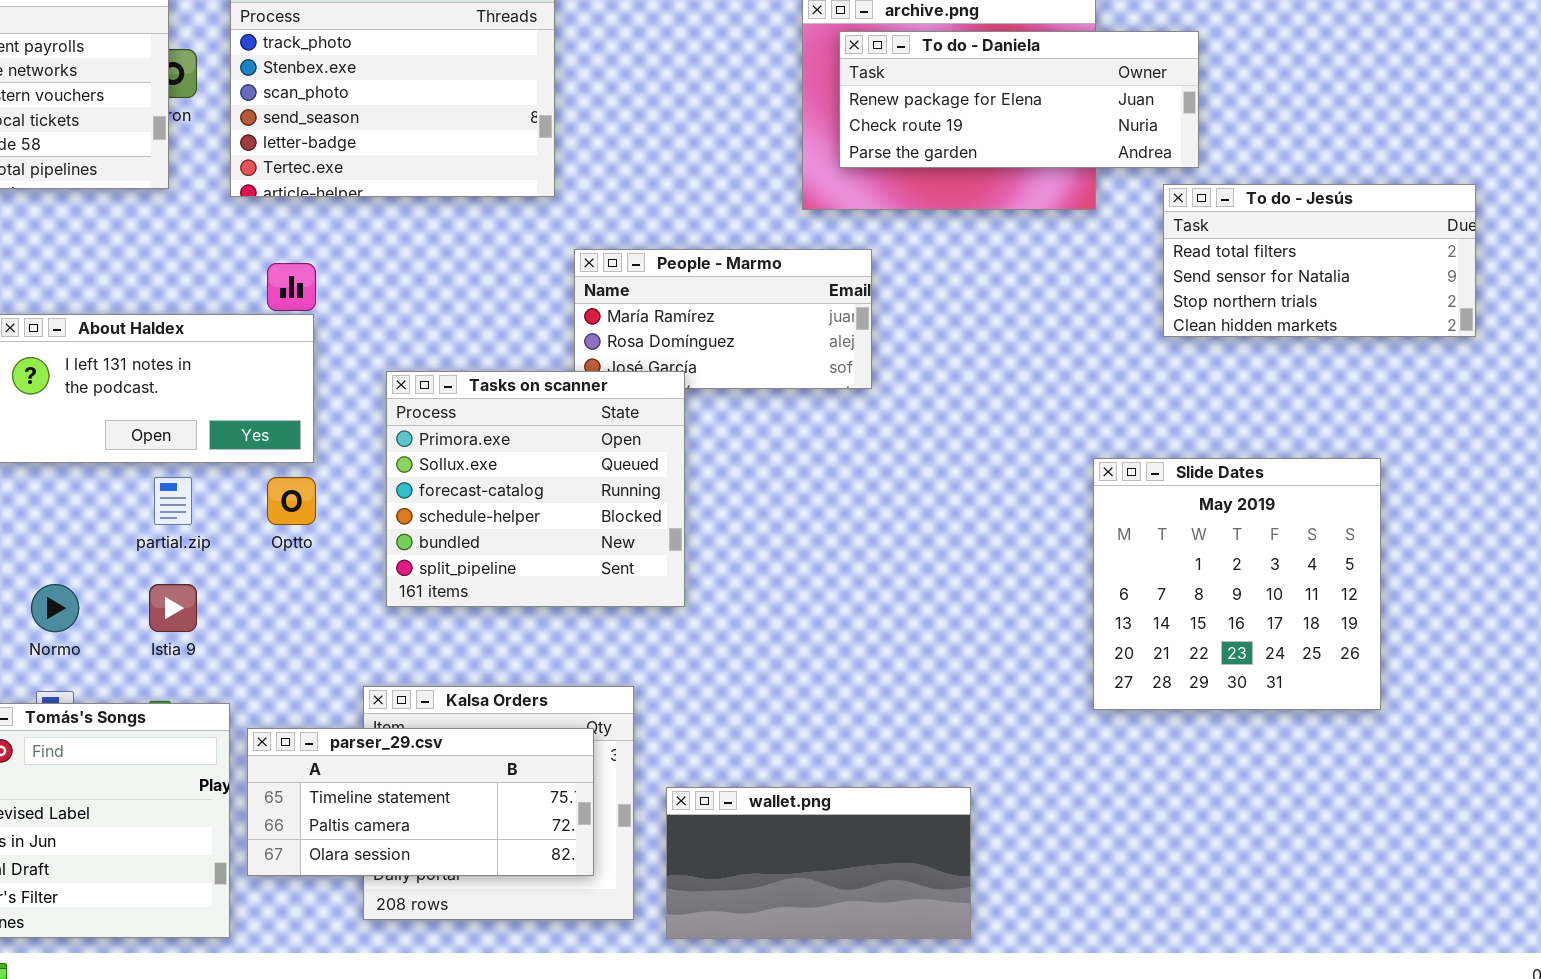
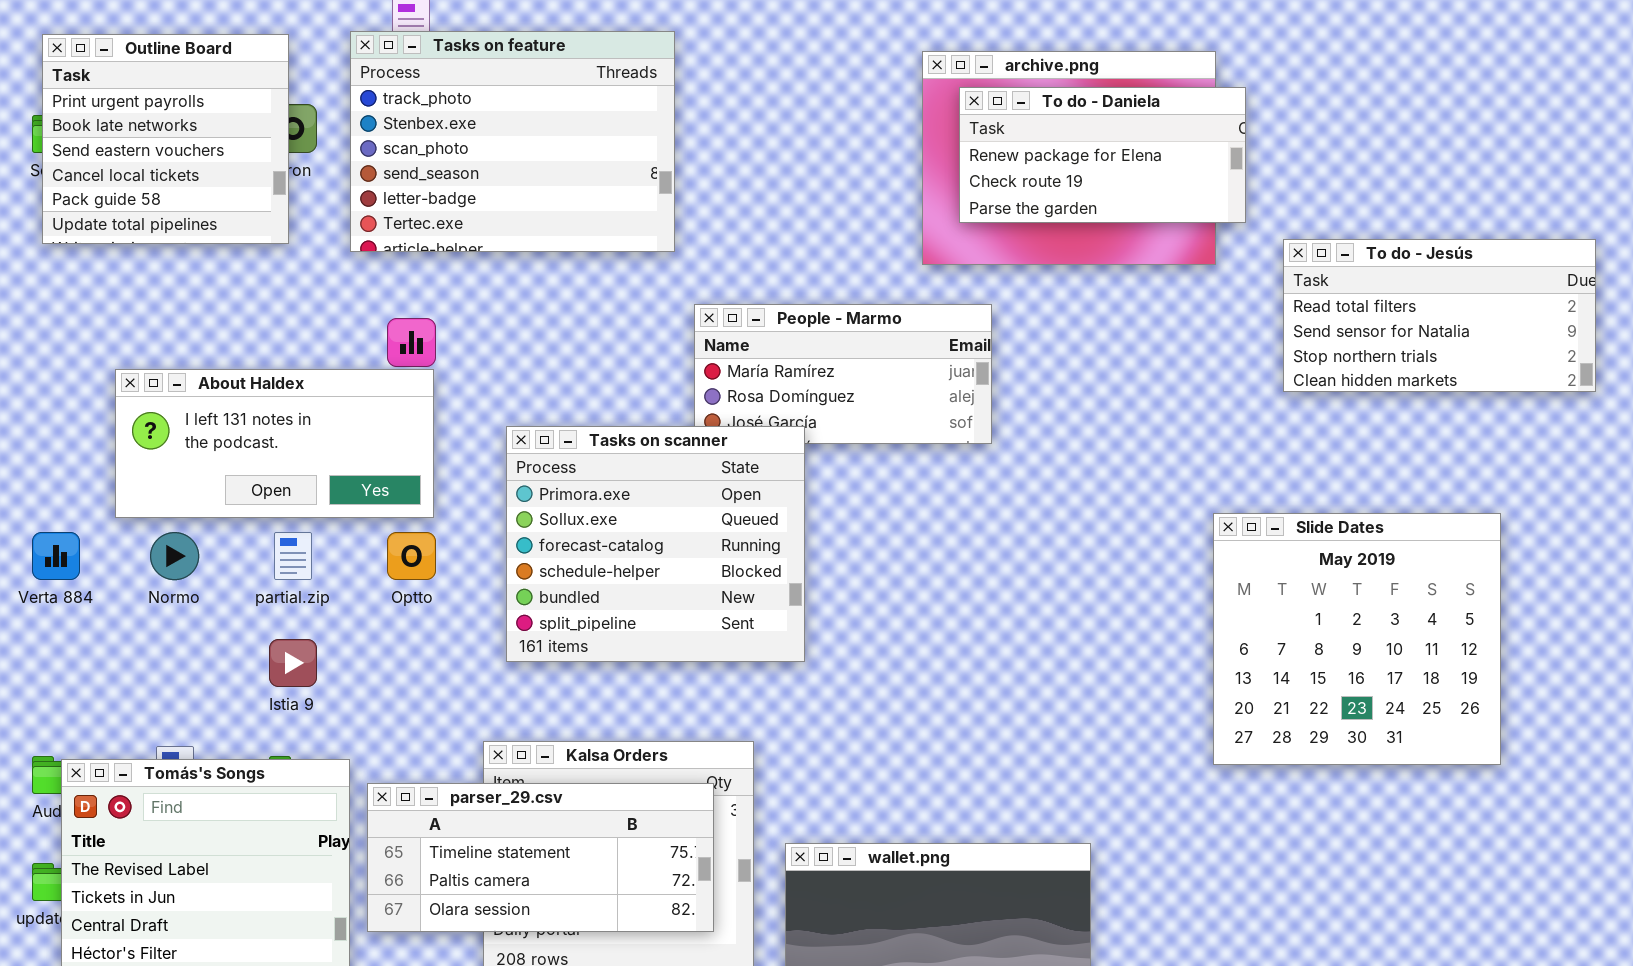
To do - Daniela: [839,31,1199,168] -> [959,87,1246,223], resized
Normo: [31,584,79,632] -> [150,532,199,580], moved

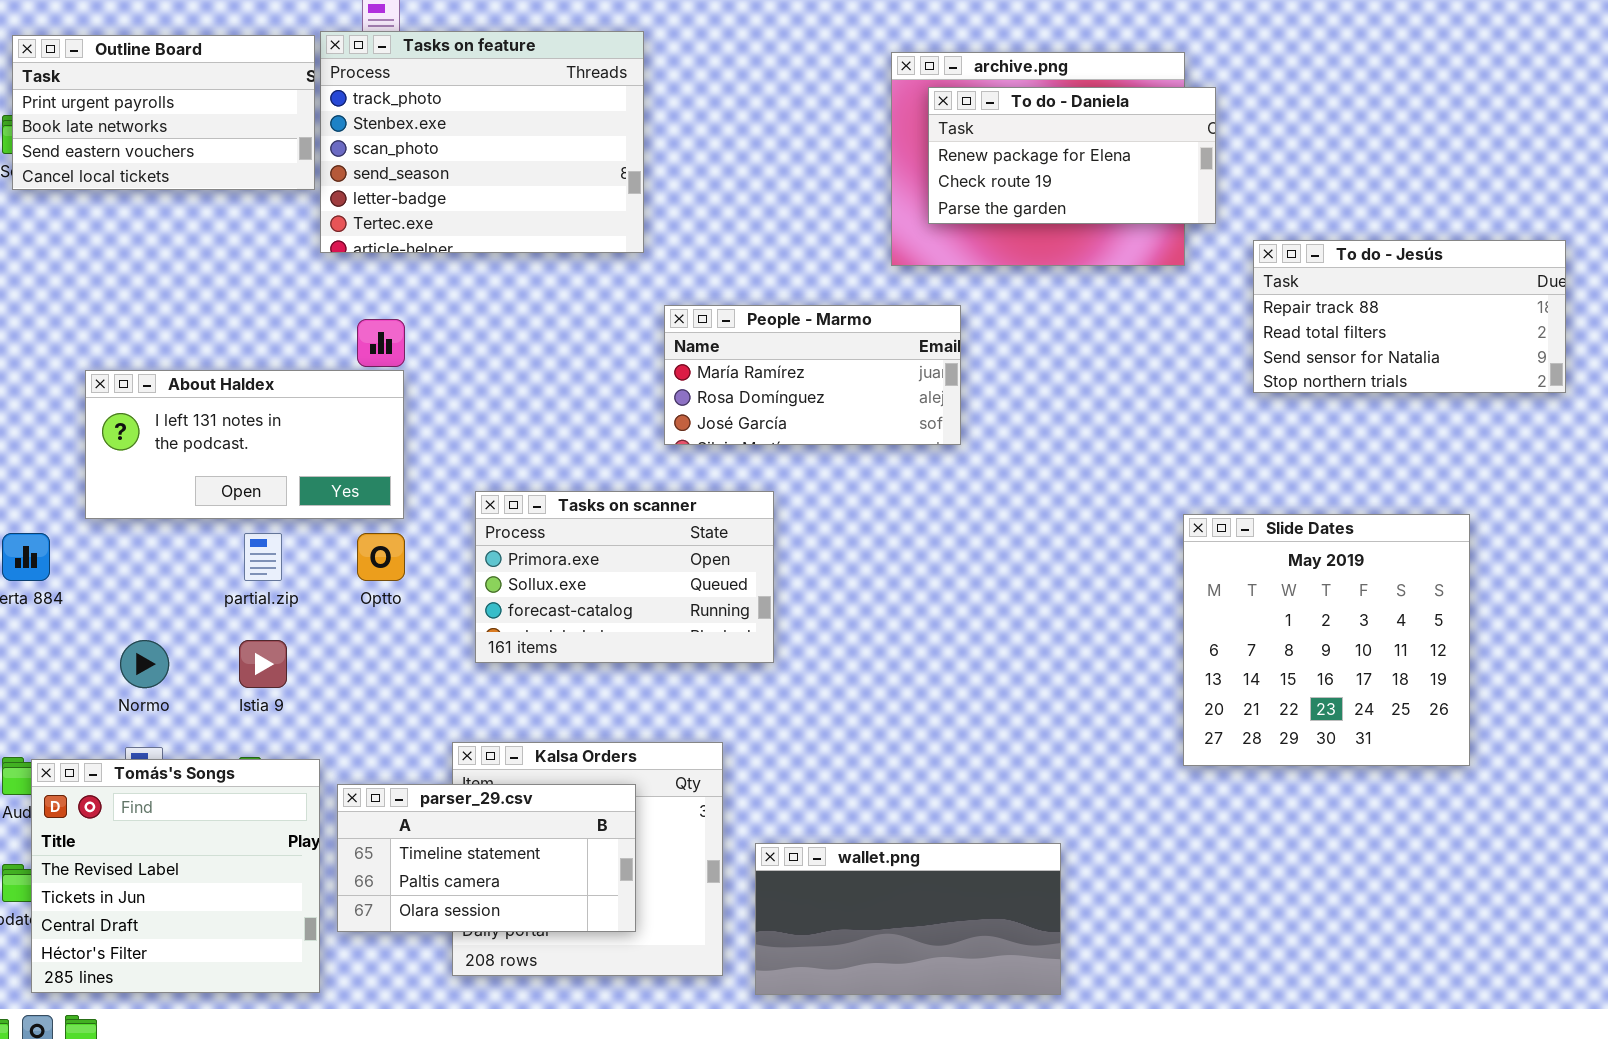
Outline Board: [42,34,289,244] -> [12,35,315,190], resized
To do - Jesús: [1283,239,1596,392] -> [1253,240,1566,393], scrolled up 1 row
Tasks on scanner: [506,426,805,662] -> [475,491,774,663], resized
Normo: [150,532,199,580] -> [120,640,169,688], moved
parser_29.csv: [367,783,714,932] -> [337,784,636,932], resized

